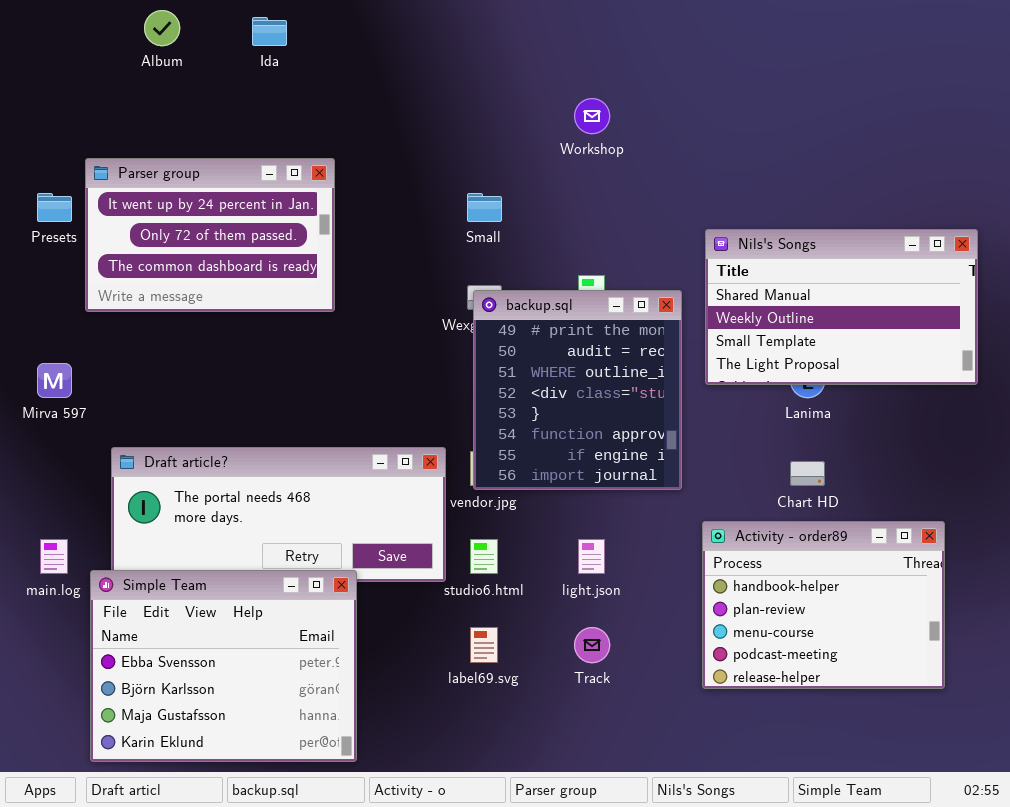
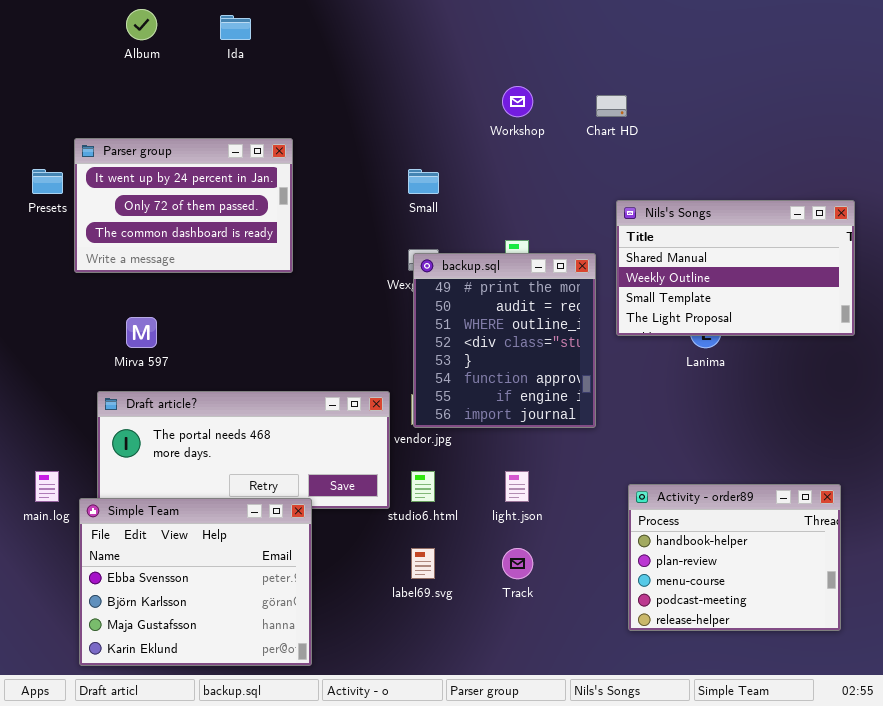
Mirva 597: [37,363,72,398] -> [126,317,157,348], moved
Chart HD: [790,461,825,486] -> [596,95,627,117], moved
Activity - order89: [702,521,945,689] -> [628,484,841,631], moved

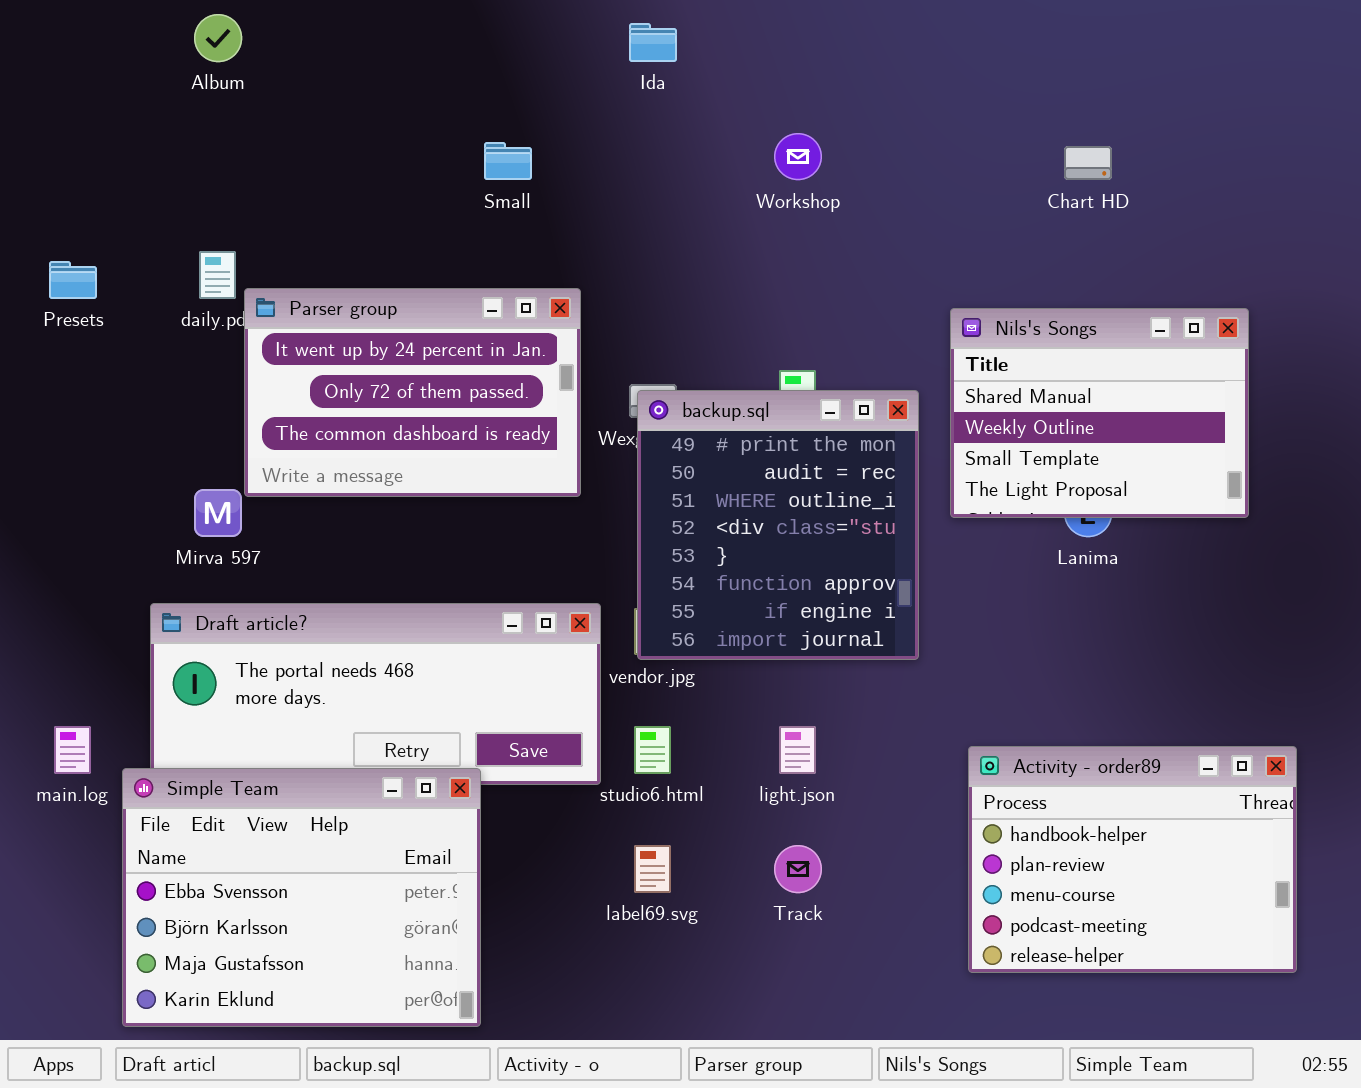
Ida: [220,15,251,40] -> [629,23,677,62], moved
Chart HD: [596,95,627,117] -> [1064,146,1112,180], moved
Parser group: [74,138,293,273] -> [244,288,581,497], moved
Small: [408,169,439,194] -> [484,142,532,180], moved
Nils's Songs: [616,200,855,336] -> [950,308,1249,518], resized

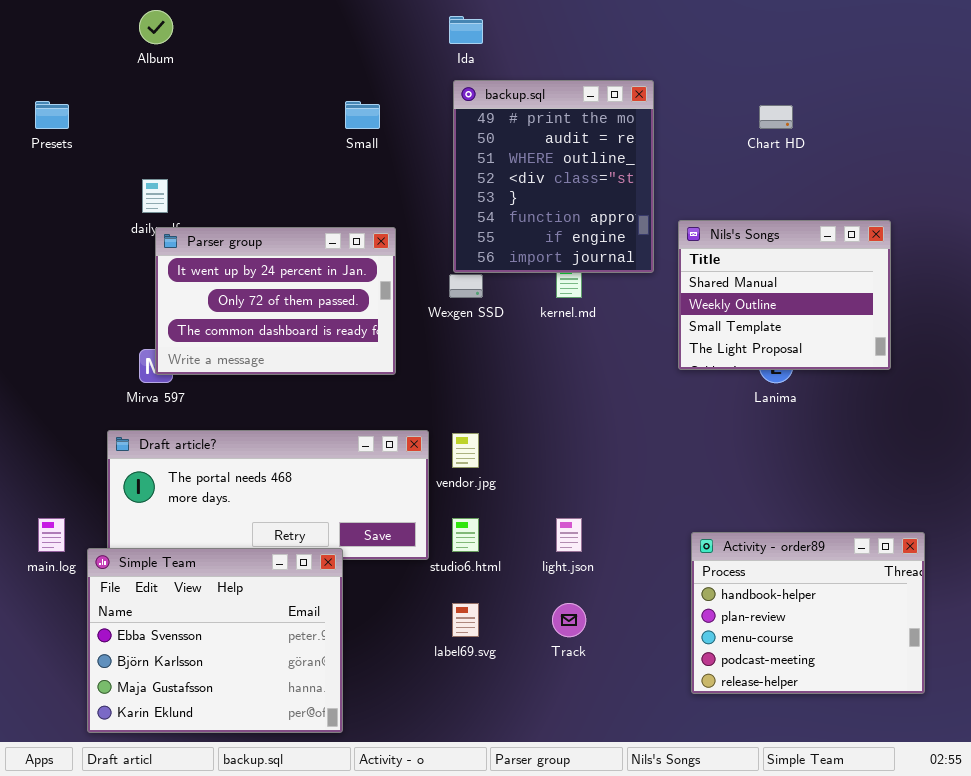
Presets: [49,261,97,299] -> [35,101,69,129], moved
Parser group: [244,288,581,497] -> [155,227,396,375], moved
backup.sql: [637,390,919,660] -> [453,80,654,273], moved

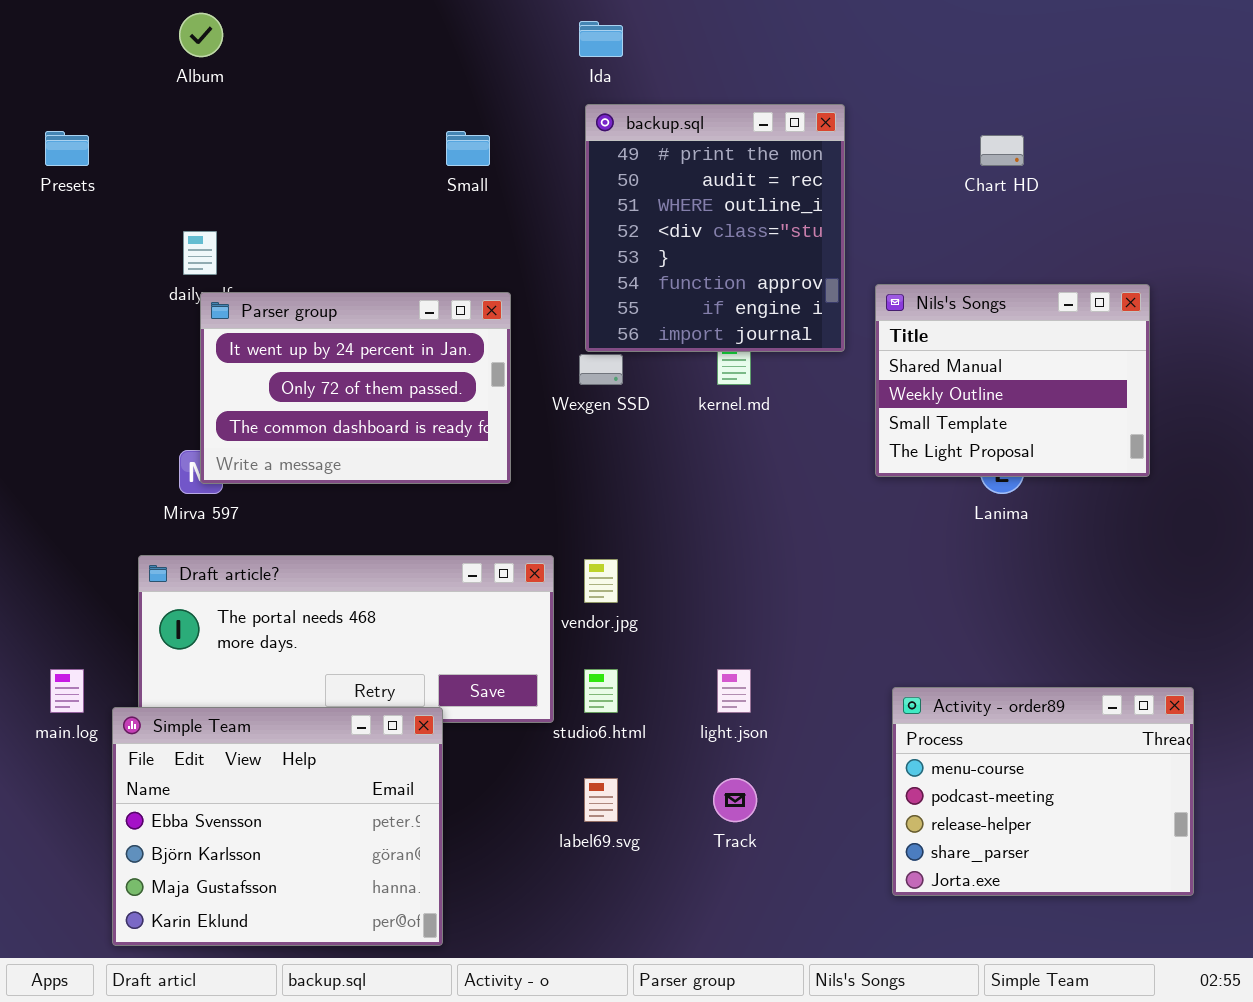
Activity - order89: [691,532,925,694] -> [892,687,1194,896], scrolled down 2 rows

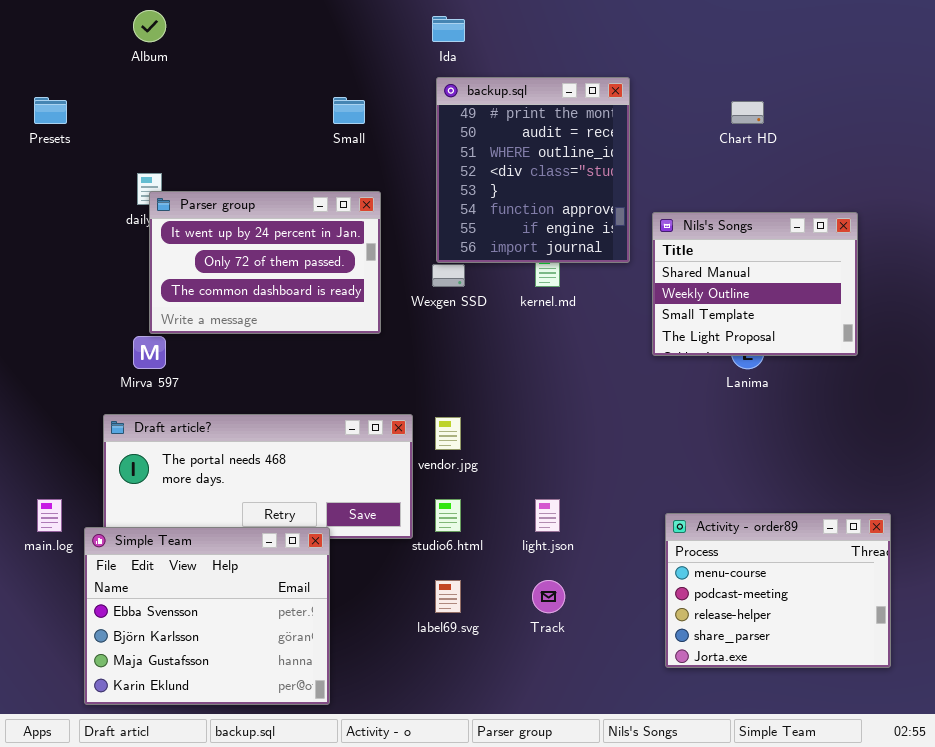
Parser group: [200,292,511,484] -> [149,191,381,334], moved

